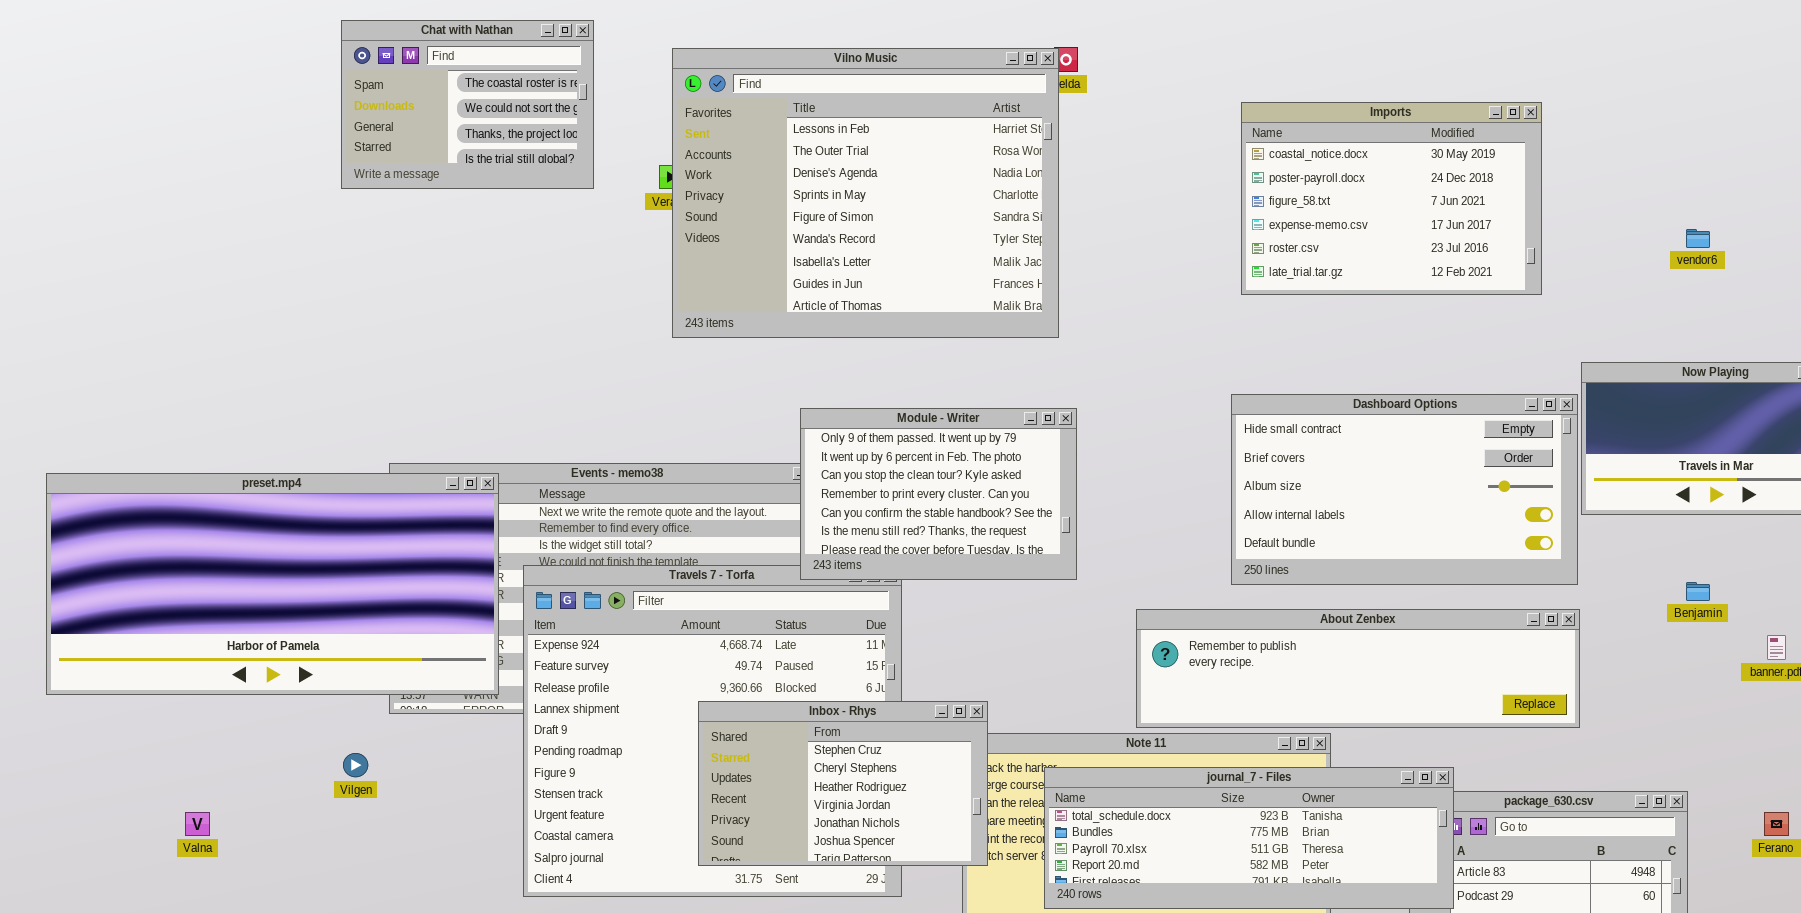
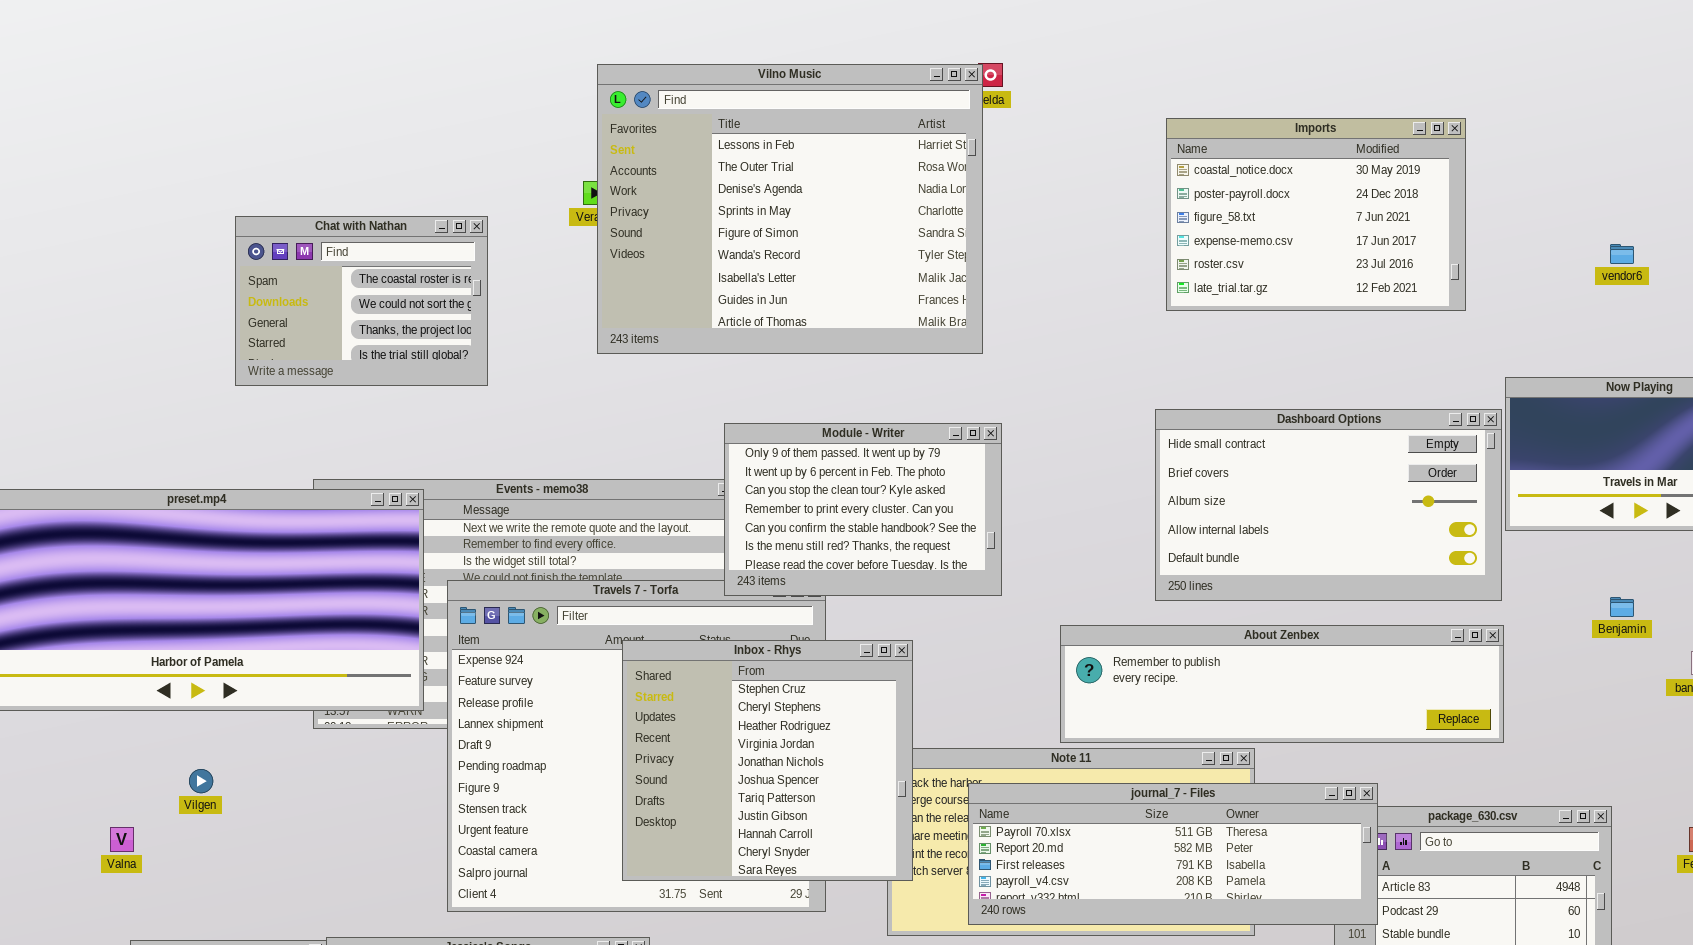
Chat with Nathan: [341,20,594,189] -> [235,216,488,386], moved
Inbox - Rhys: [698,701,988,866] -> [622,640,913,881], resized
Vilgen: [343,753,368,777] -> [189,769,213,793], moved
journal_7 - Files: [1044,767,1454,909] -> [968,783,1378,925], scrolled down 2 rows

